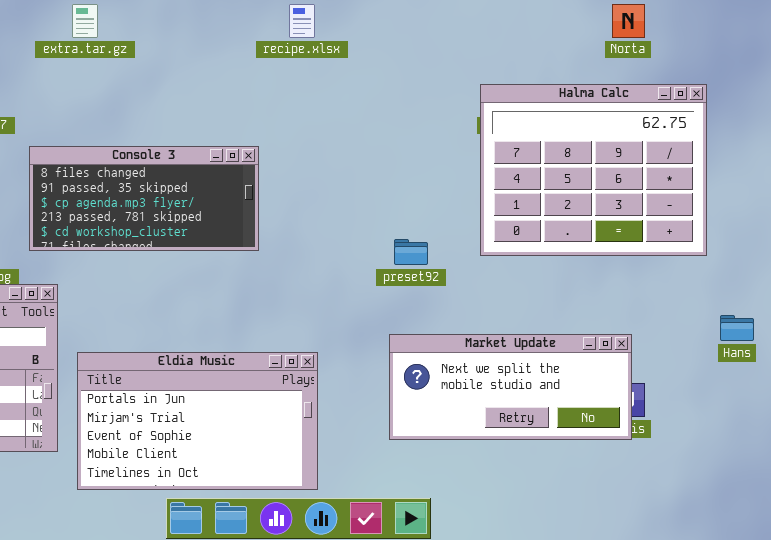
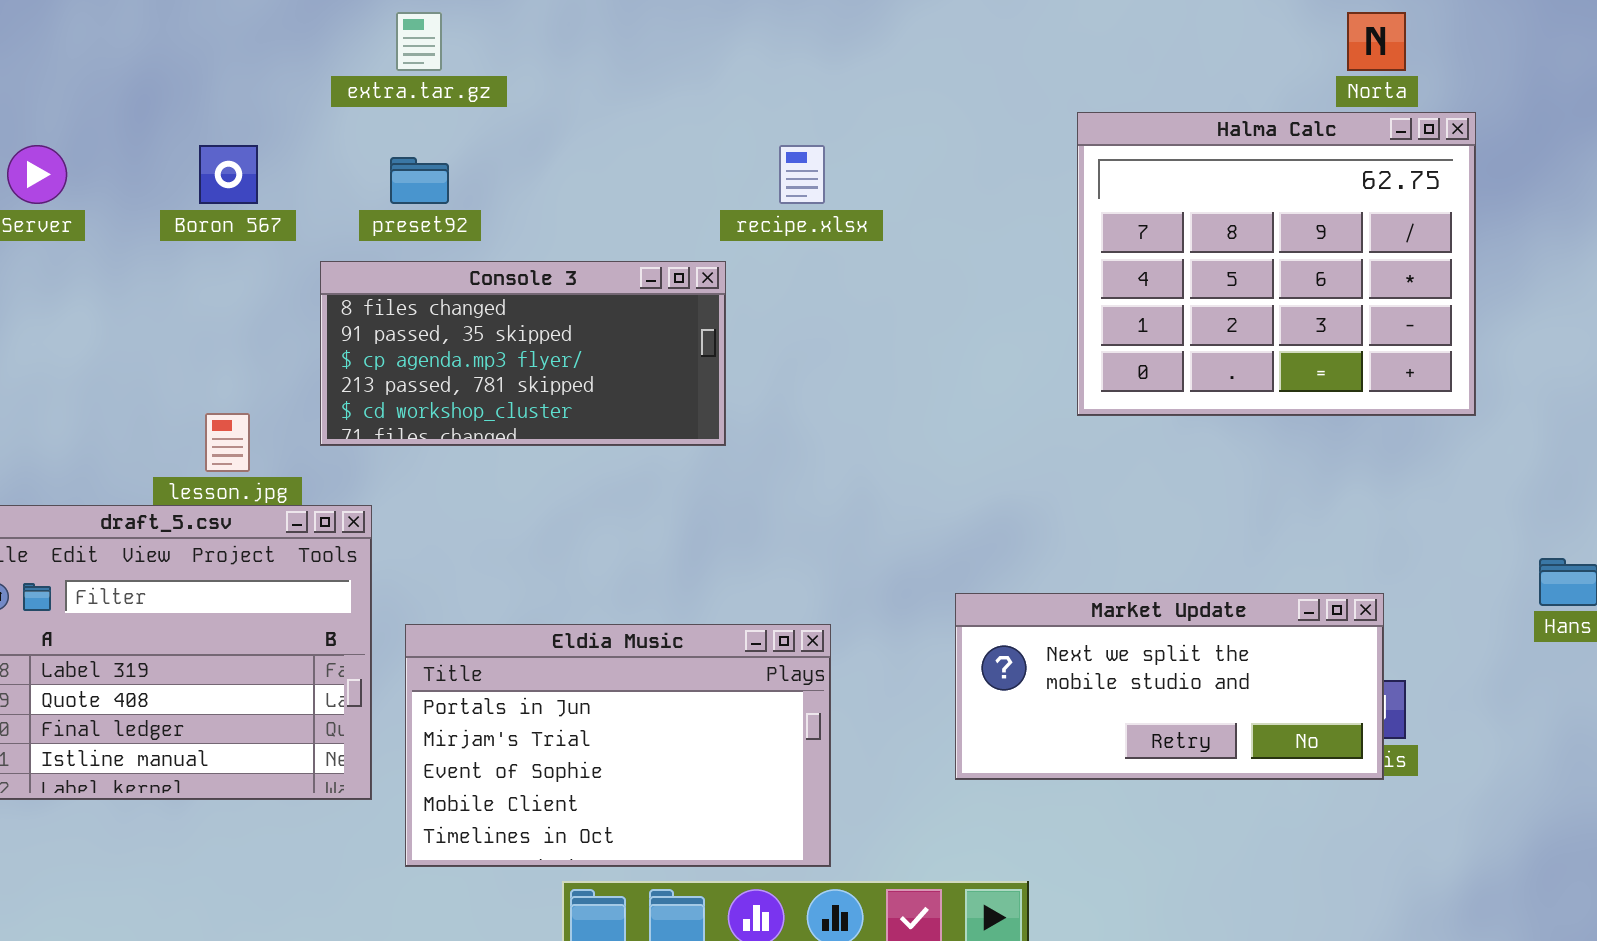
recipe.xlsx: [289,4,315,38] -> [779,145,825,204], moved
Halma Calc: [480,84,707,256] -> [1077,112,1476,416], moved
preset92: [394,239,428,265] -> [390,157,449,204], moved

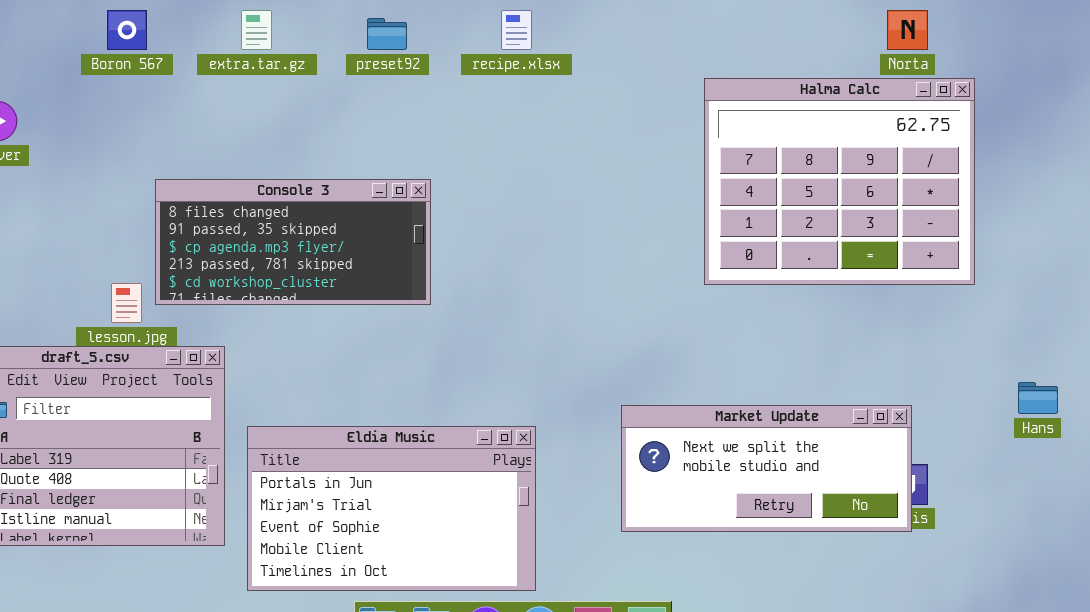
Boron 567: [199,145,258,204] -> [107,10,147,50], moved
recipe.xlsx: [779,145,825,204] -> [501,10,532,50], moved
preset92: [390,157,449,204] -> [367,18,407,50], moved
Console 3: [320,261,726,446] -> [155,179,431,305], moved

